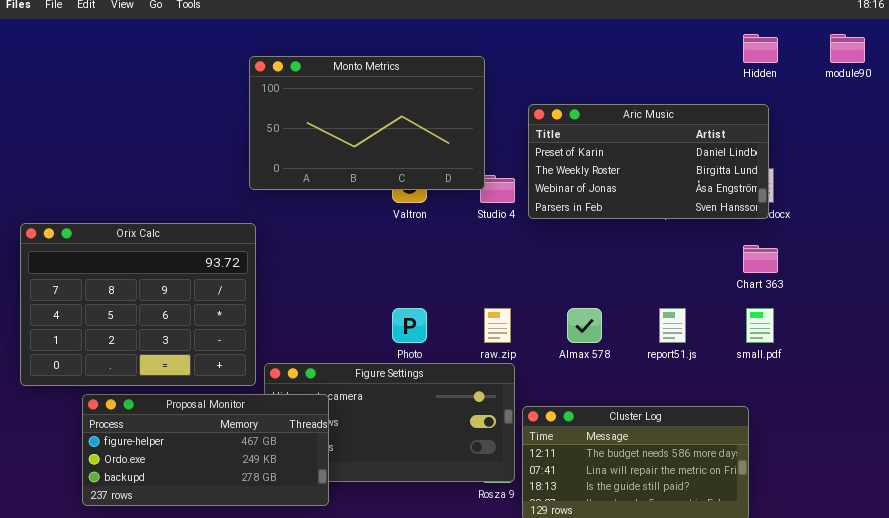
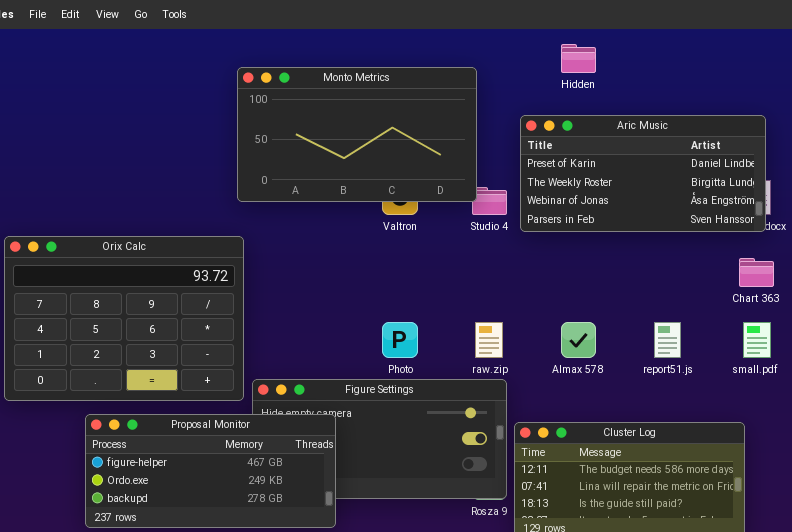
Hidden: [743,34,778,63] -> [561,44,596,73], moved
Proposal Monitor: [82,394,329,506] -> [85,414,336,528], moved

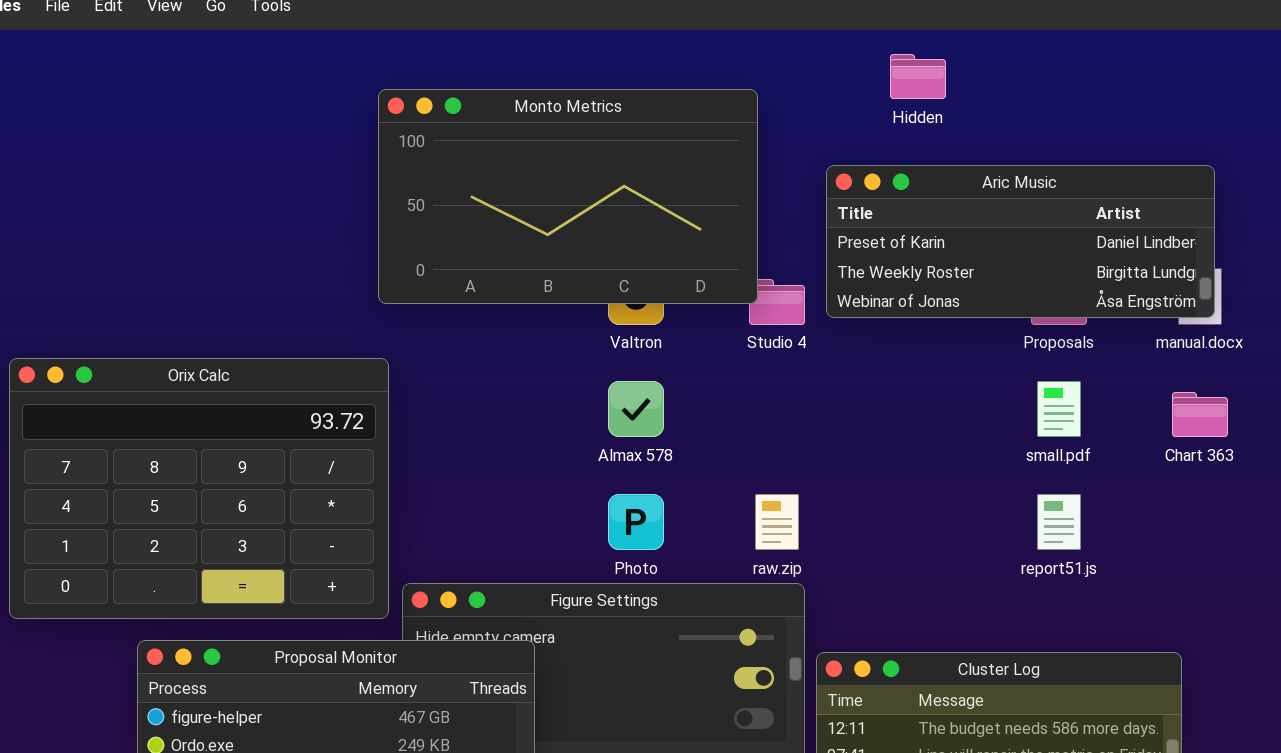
Aric Music: [520,115,766,232] -> [826,165,1215,318], resized
Almax 578: [561,322,596,358] -> [608,381,664,437], moved
small.pdf: [743,322,771,358] -> [1037,381,1081,437], moved

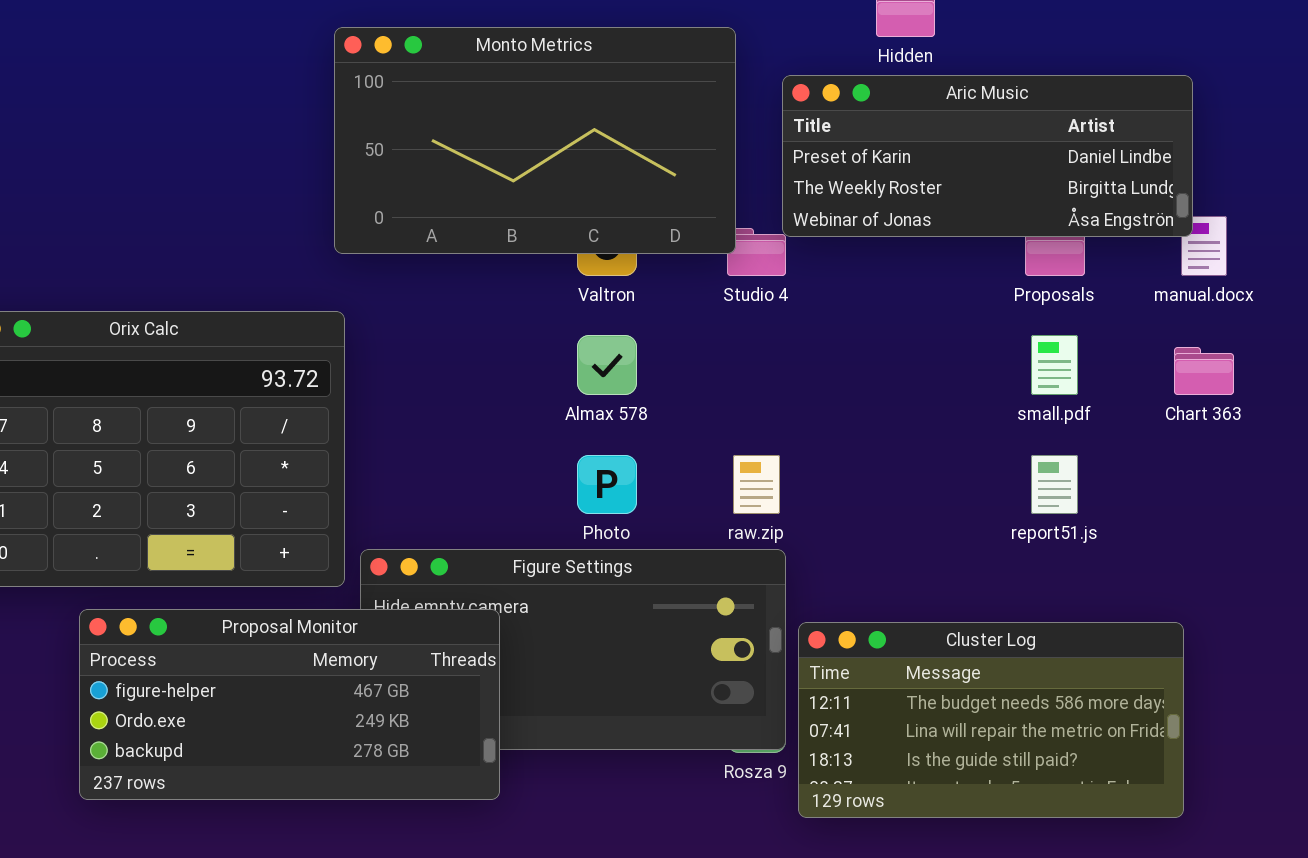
Aric Music: [826,165,1215,318] -> [782,75,1193,237], moved

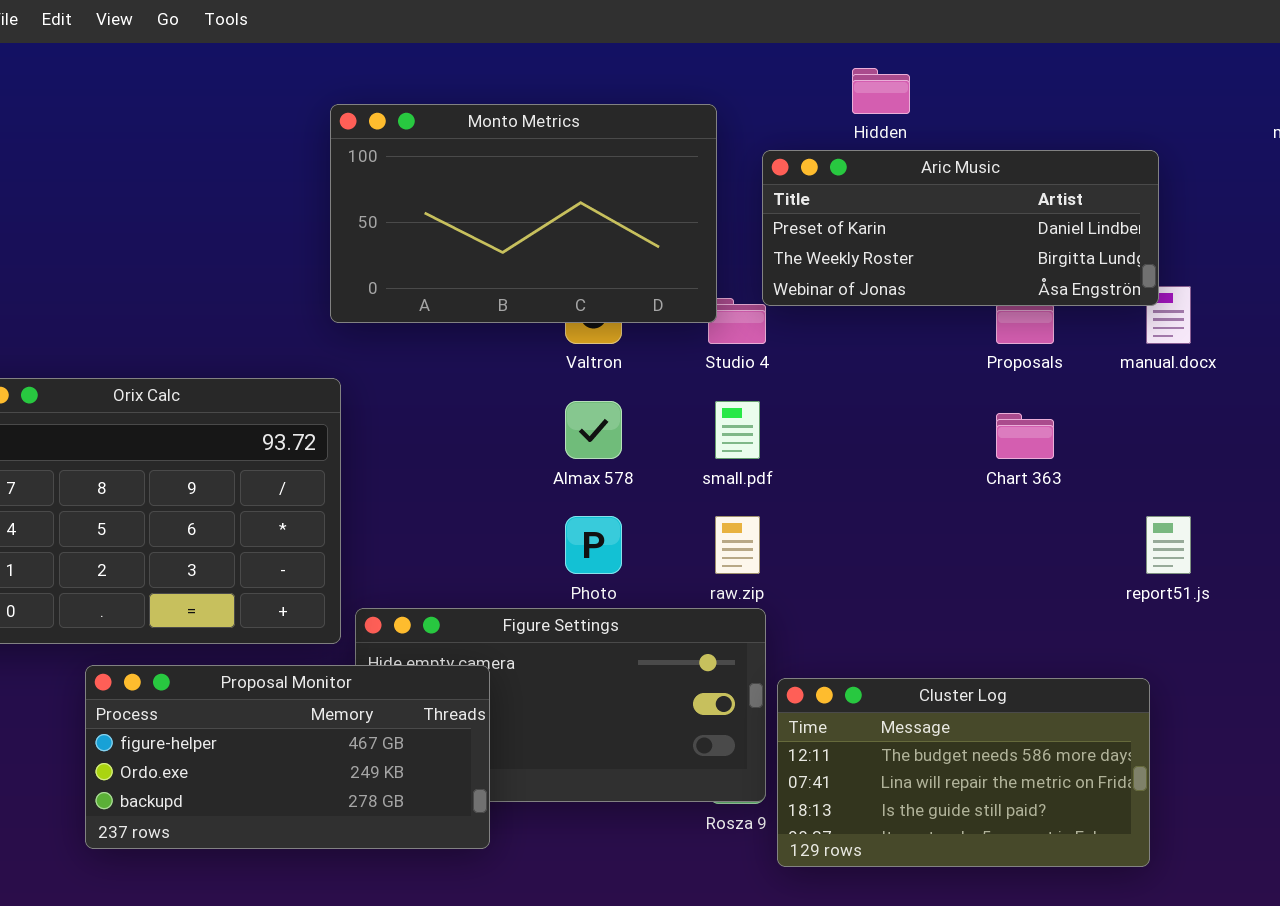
small.pdf: [1031,335,1078,395] -> [715,401,760,459], moved
Chart 363: [1174,347,1234,395] -> [996,413,1054,459], moved
report51.js: [1031,455,1078,514] -> [1146,516,1191,574], moved

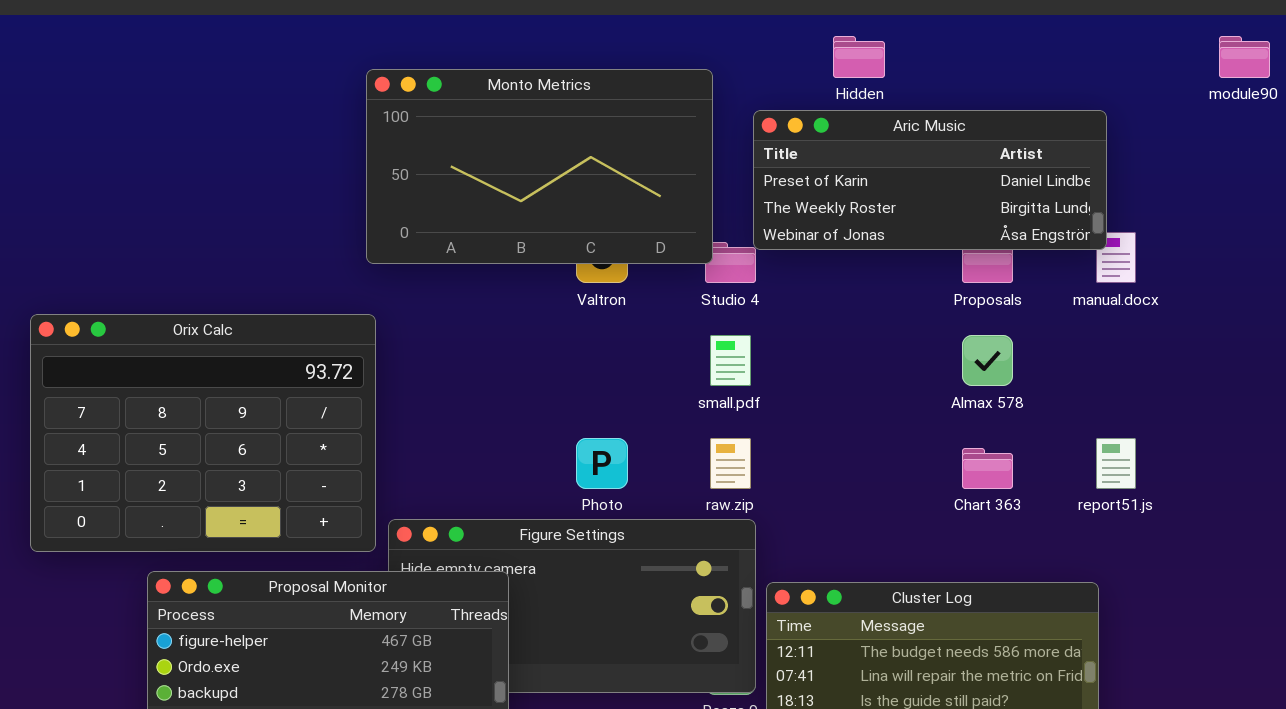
Almax 578: [565,401,622,459] -> [962,335,1013,386], moved
Chart 363: [996,413,1054,459] -> [962,448,1013,489], moved

